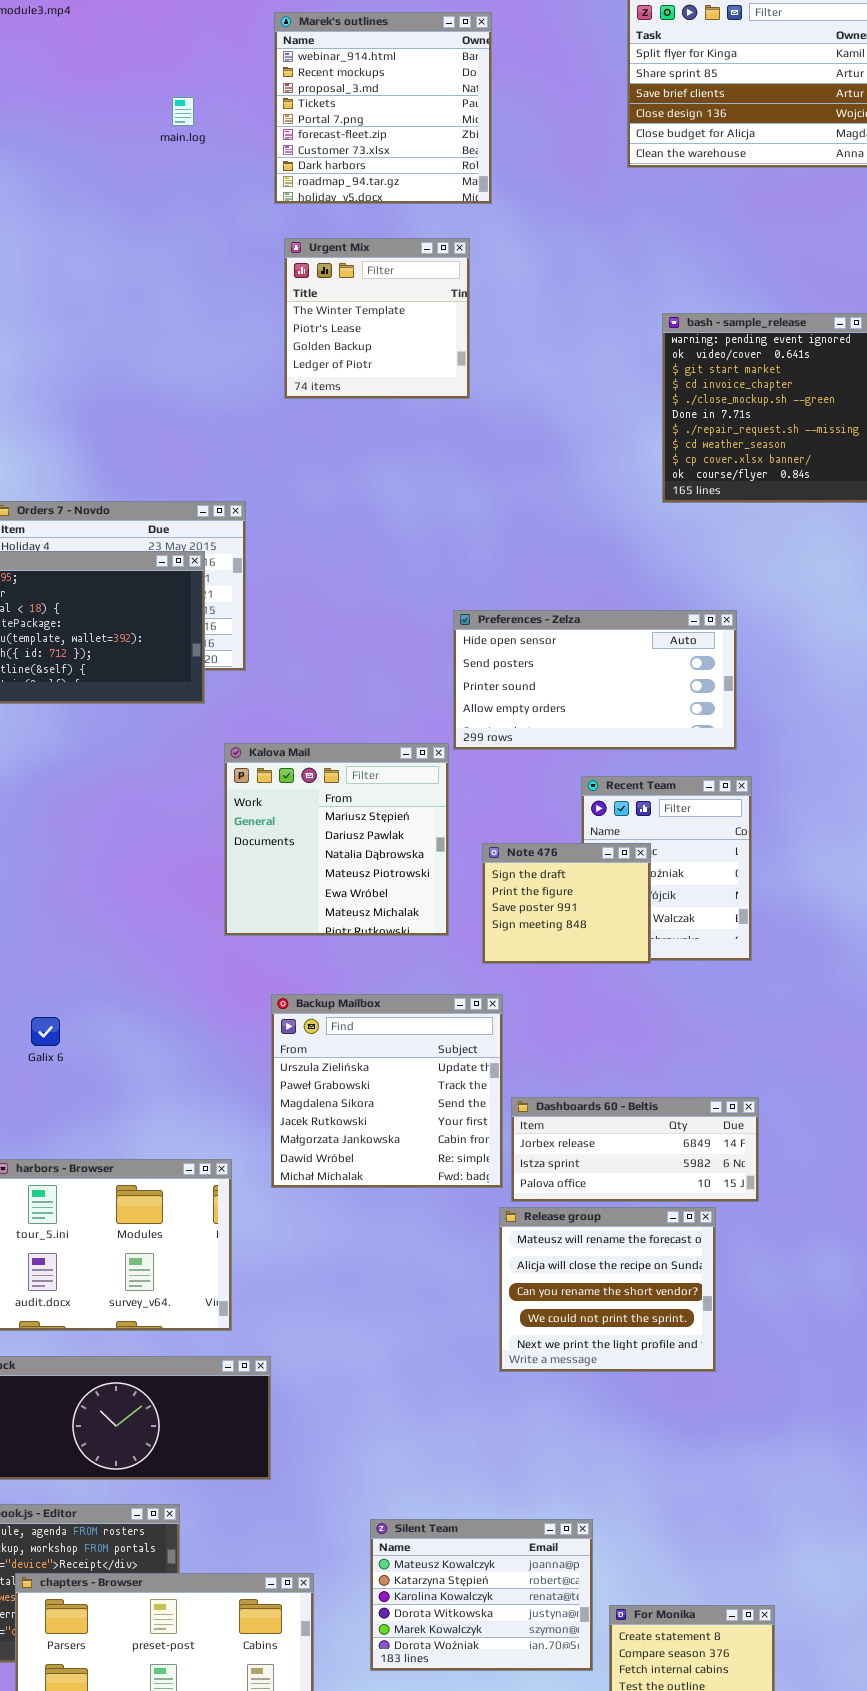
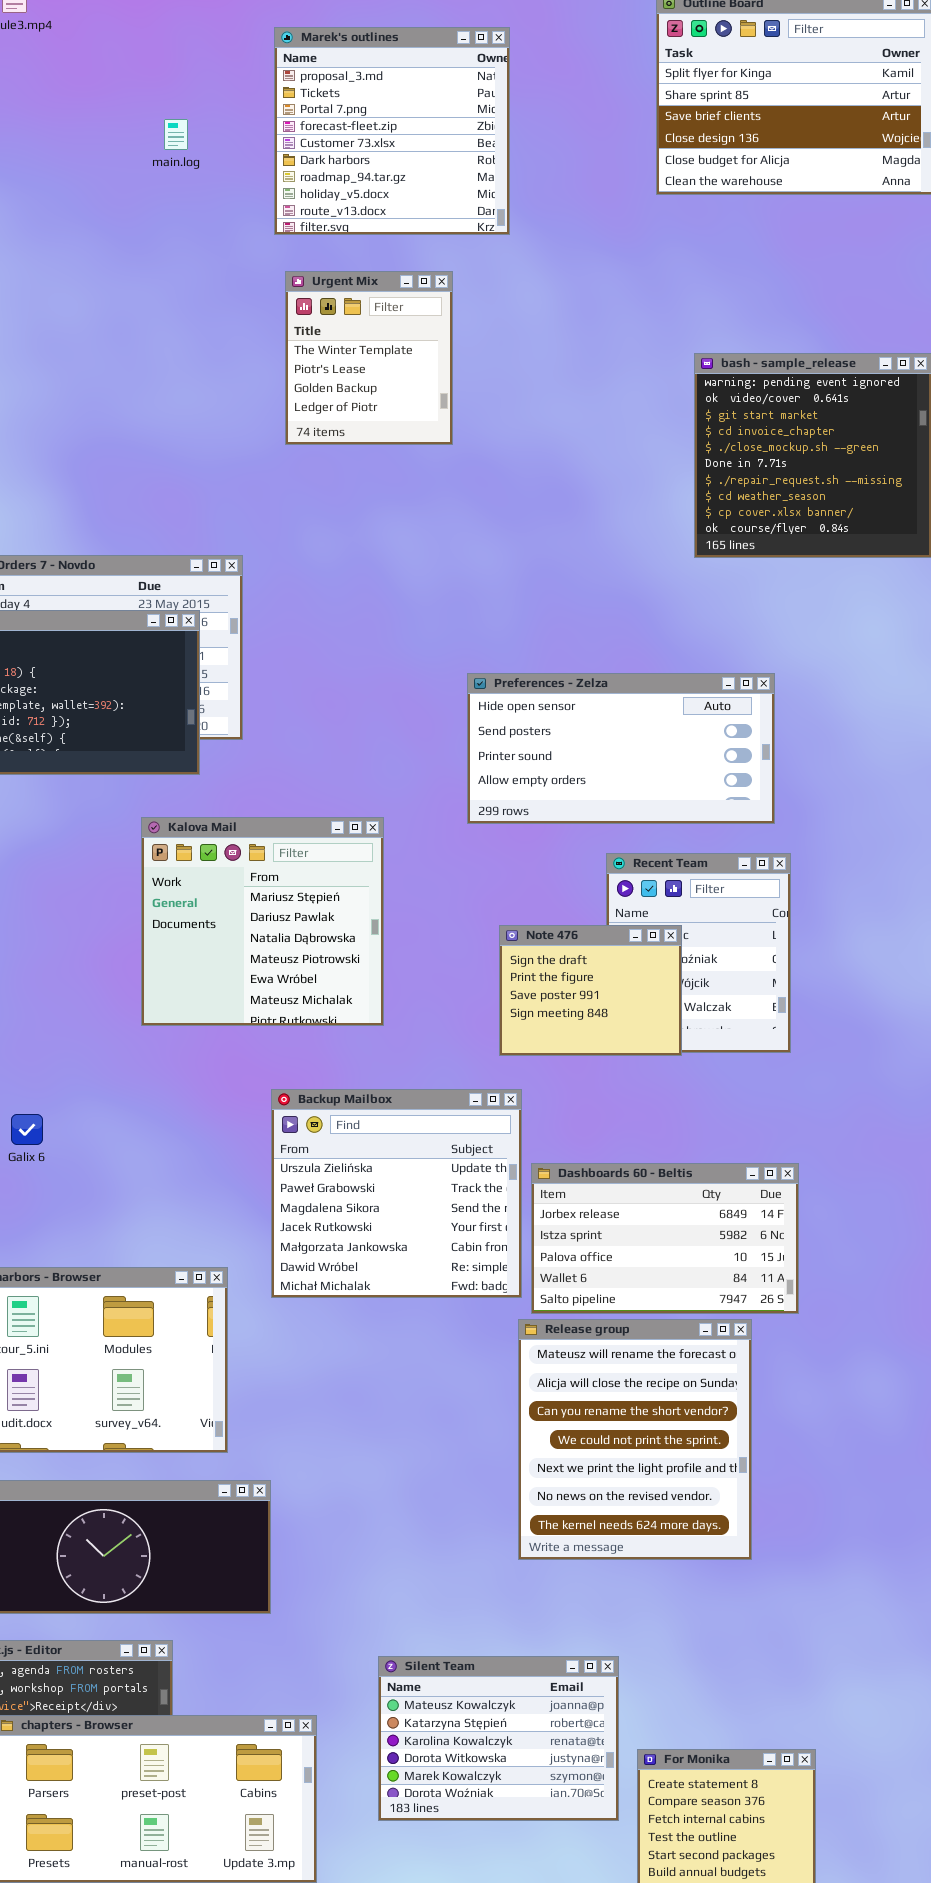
Marek's outlines: [274,12,492,204] -> [274,27,510,235], scrolled down 2 rows
Urgent Mix: [284,238,470,399] -> [285,271,453,445], resized
Kalova Mail: [224,743,449,936] -> [141,817,384,1026], moved
Dashboards 60 - Beltis: [511,1097,759,1202] -> [531,1163,799,1314], resized
Release group: [499,1207,716,1372] -> [518,1319,752,1560], resized

